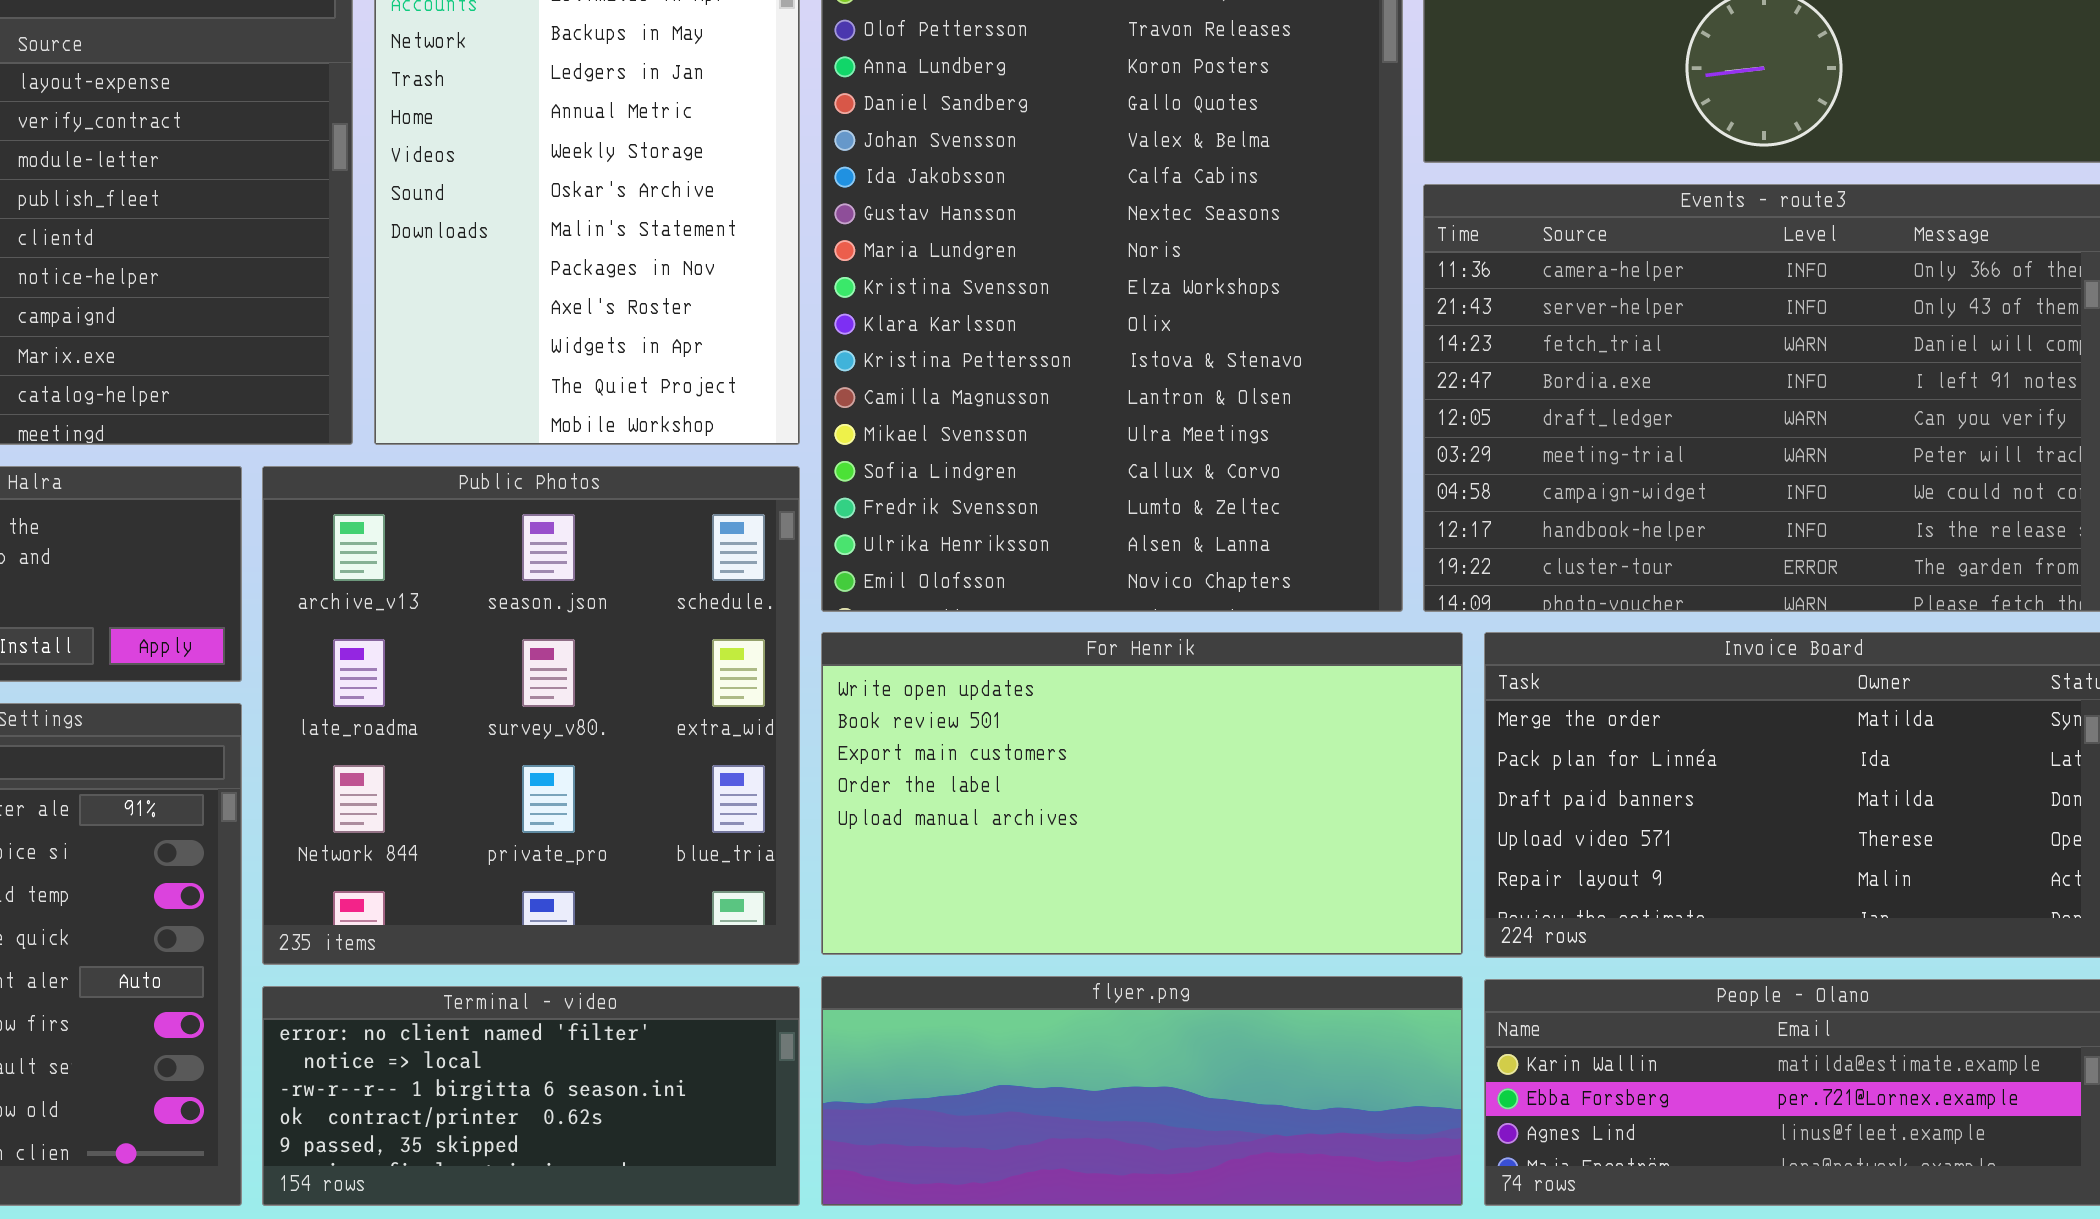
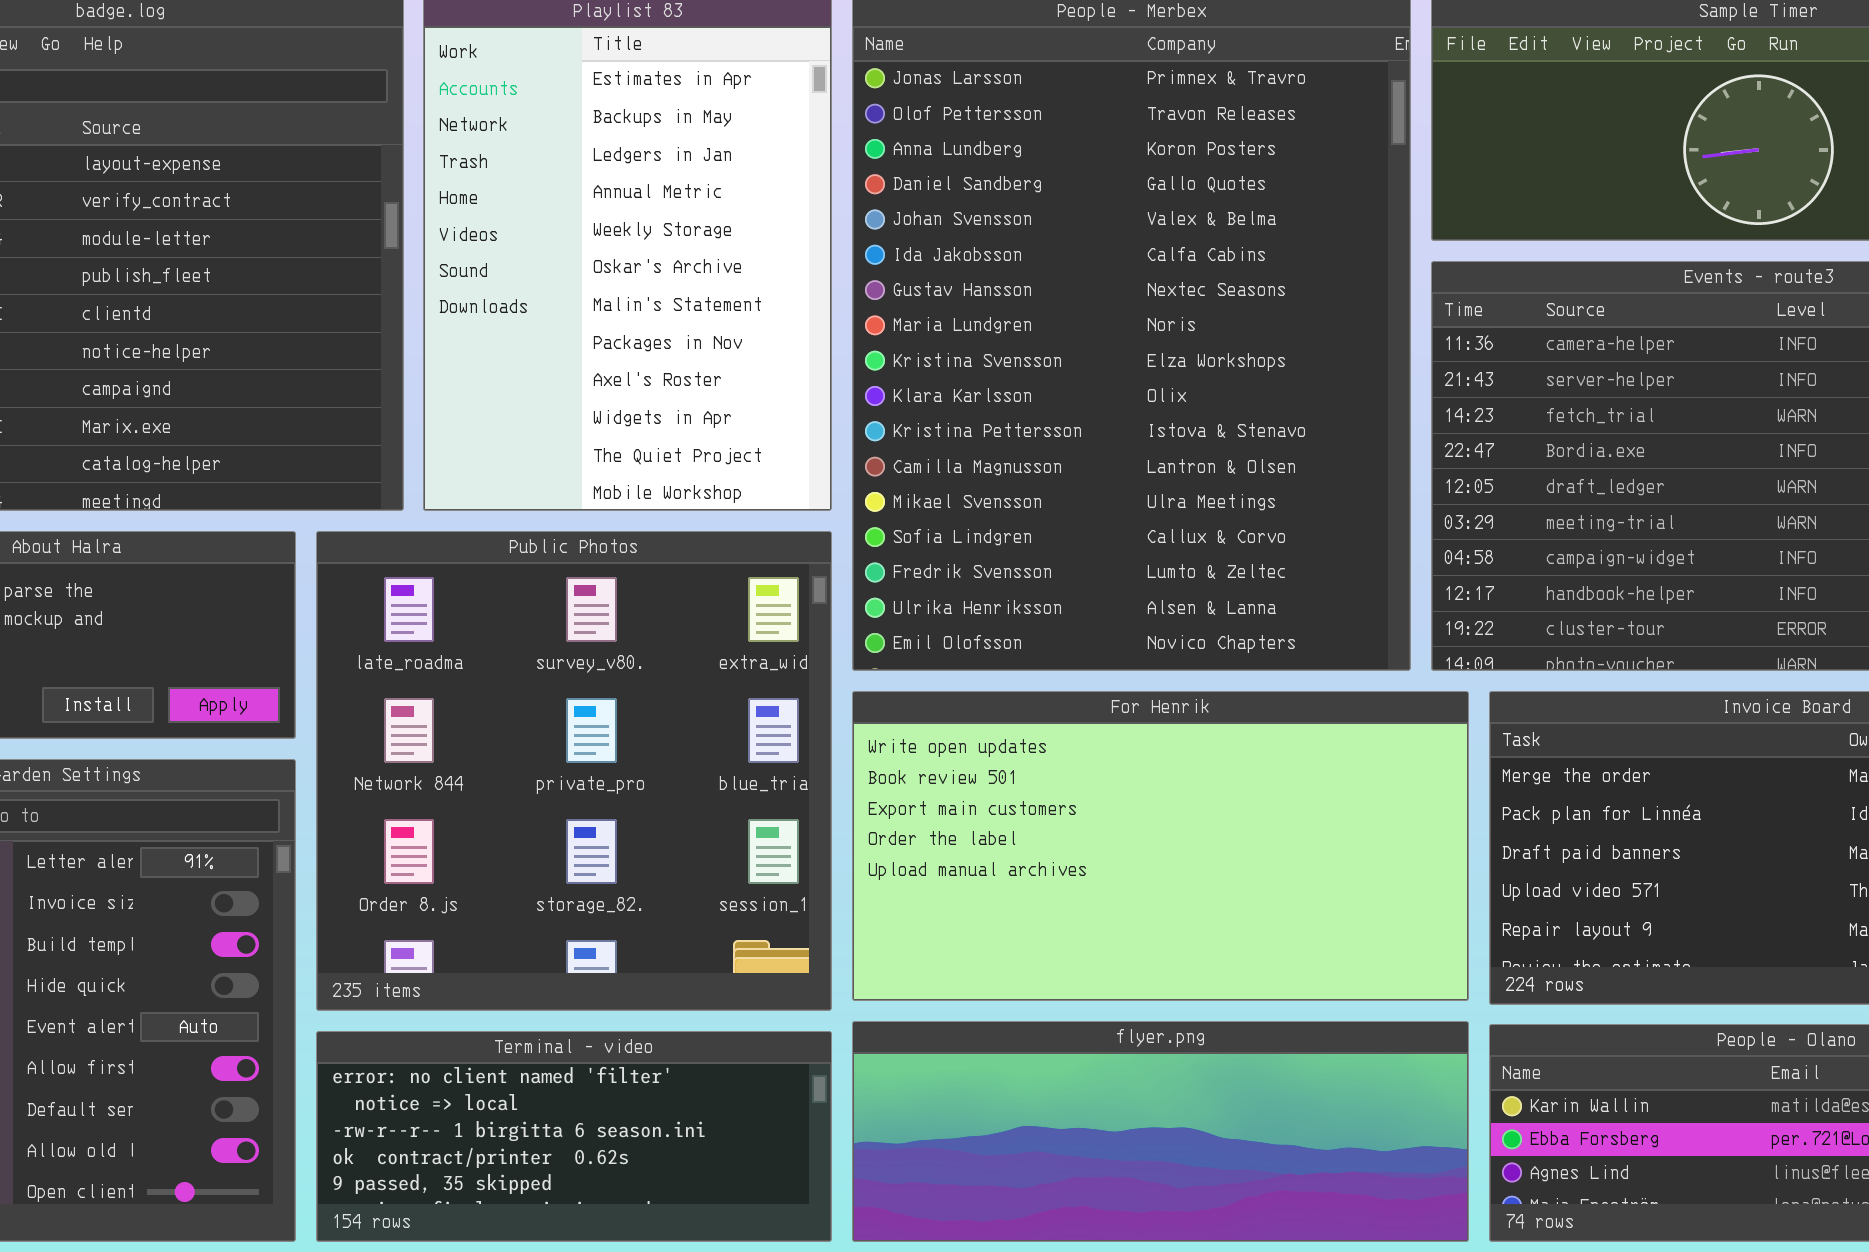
Public Photos: [262,466,800,965] -> [316,531,832,1011], scrolled down 1 row

